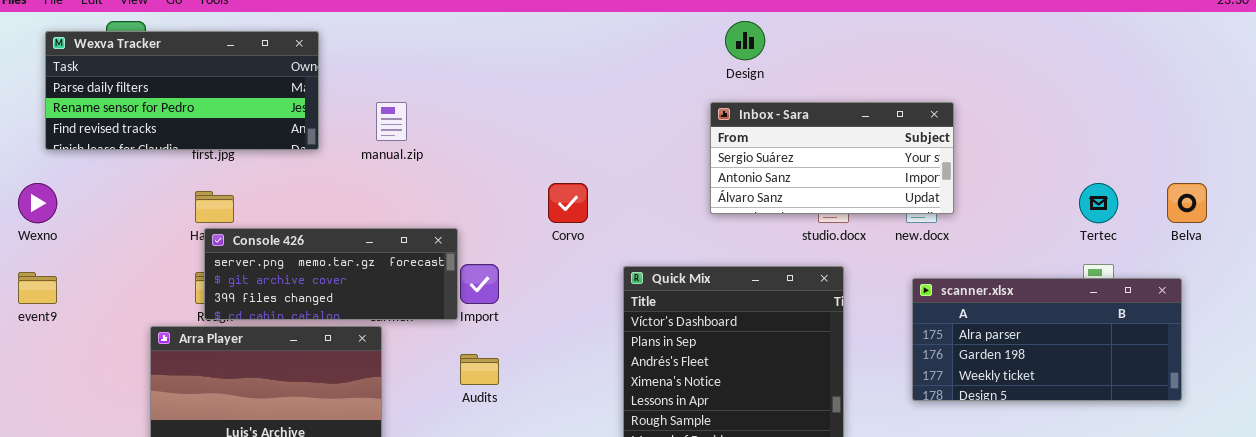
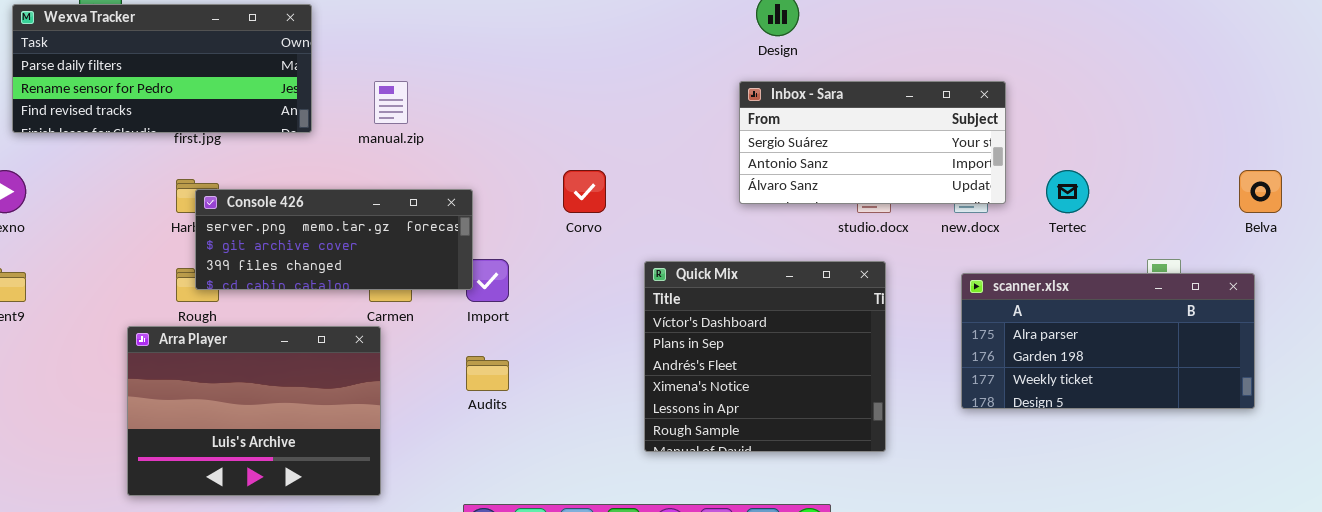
Tertec: [1079,183,1118,223] -> [1046,170,1089,213], moved
Console 426: [204,228,458,320] -> [195,189,473,290], moved

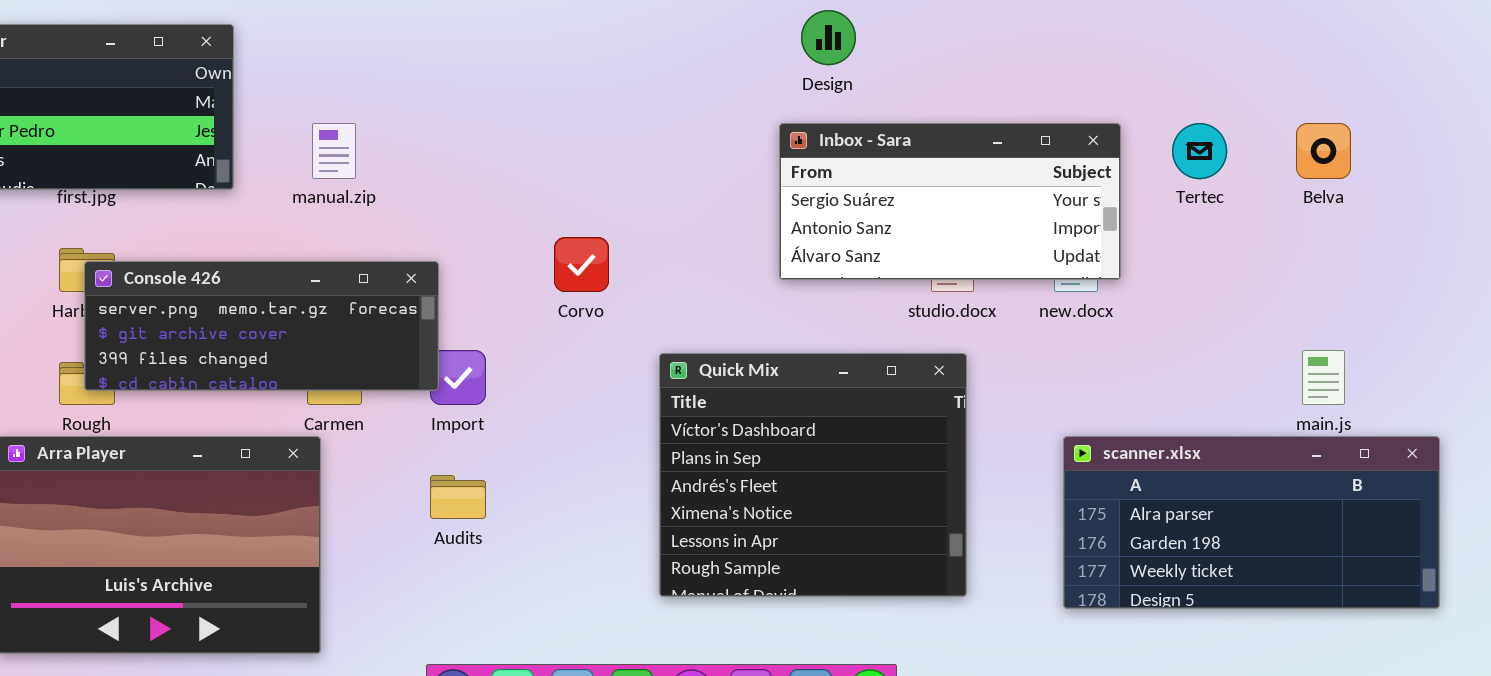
Tertec: [1046,170,1089,213] -> [1172,123,1227,179], moved
Belva: [1239,170,1282,213] -> [1296,123,1351,179], moved
scanner.xlsx: [961,273,1255,409] -> [1063,436,1440,609], moved

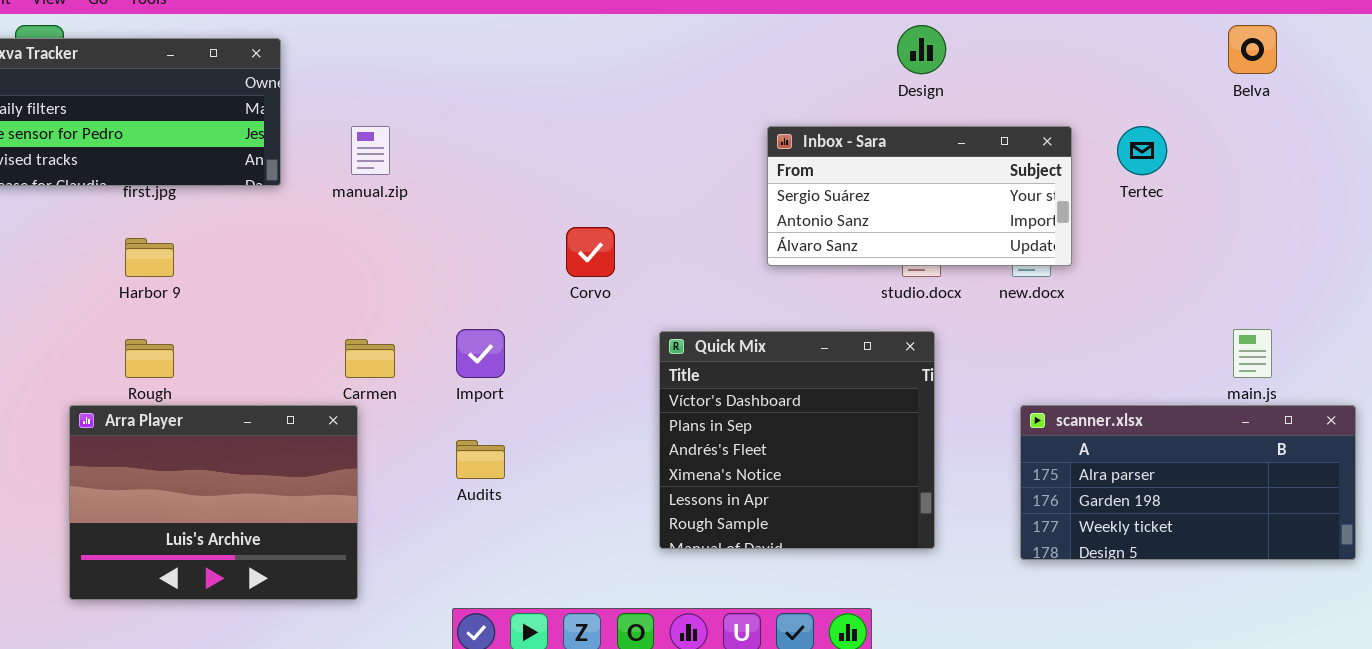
Design: [801,10,856,65] -> [897,25,946,74], moved
Belva: [1296,123,1351,179] -> [1228,25,1277,74], moved
Console 426: [84,261,439,391] -> none, closed

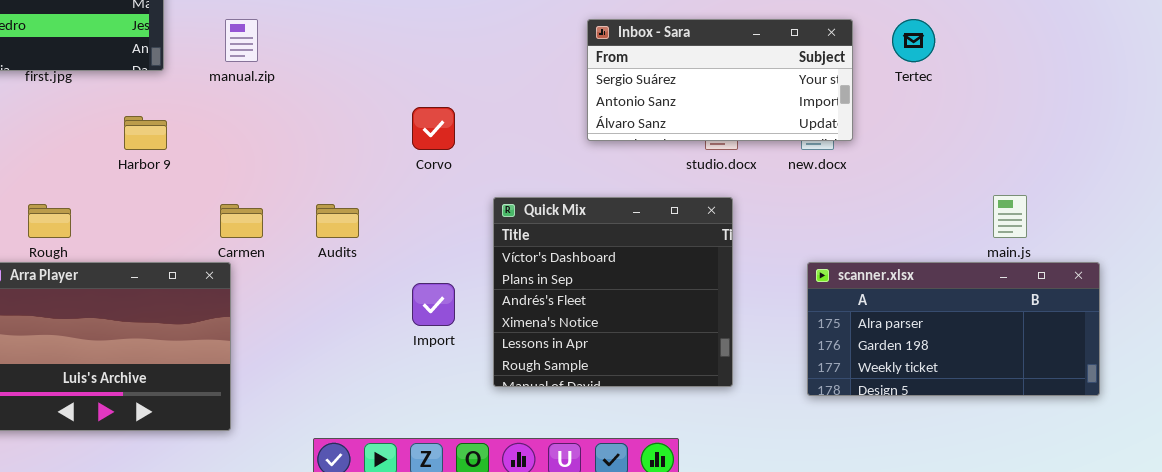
Harbor 9: [125,238,174,277] -> [124,116,167,150], moved
Import: [456,329,505,378] -> [412,283,455,326], moved
Audits: [456,440,505,479] -> [316,204,359,238], moved

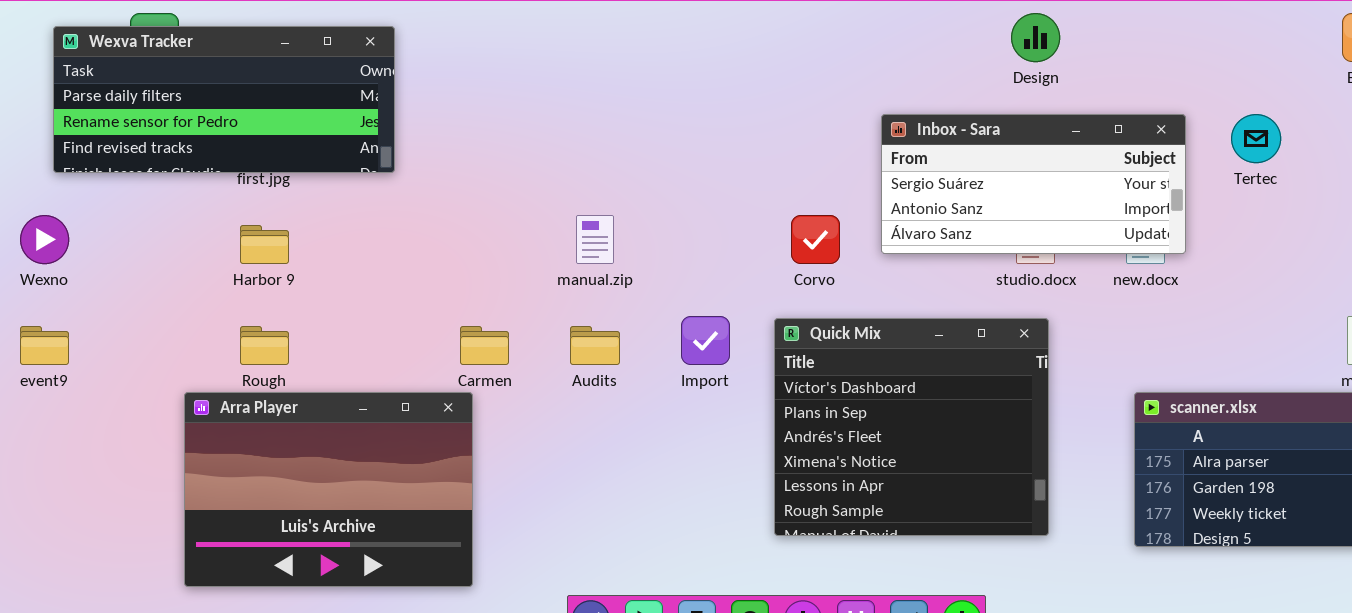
manual.zip: [225,19,258,62] -> [576,215,614,264], moved
Corvo: [412,107,455,150] -> [791,215,840,264], moved
Harbor 9: [124,116,167,150] -> [240,225,289,264], moved
Import: [412,283,455,326] -> [681,316,730,365], moved

